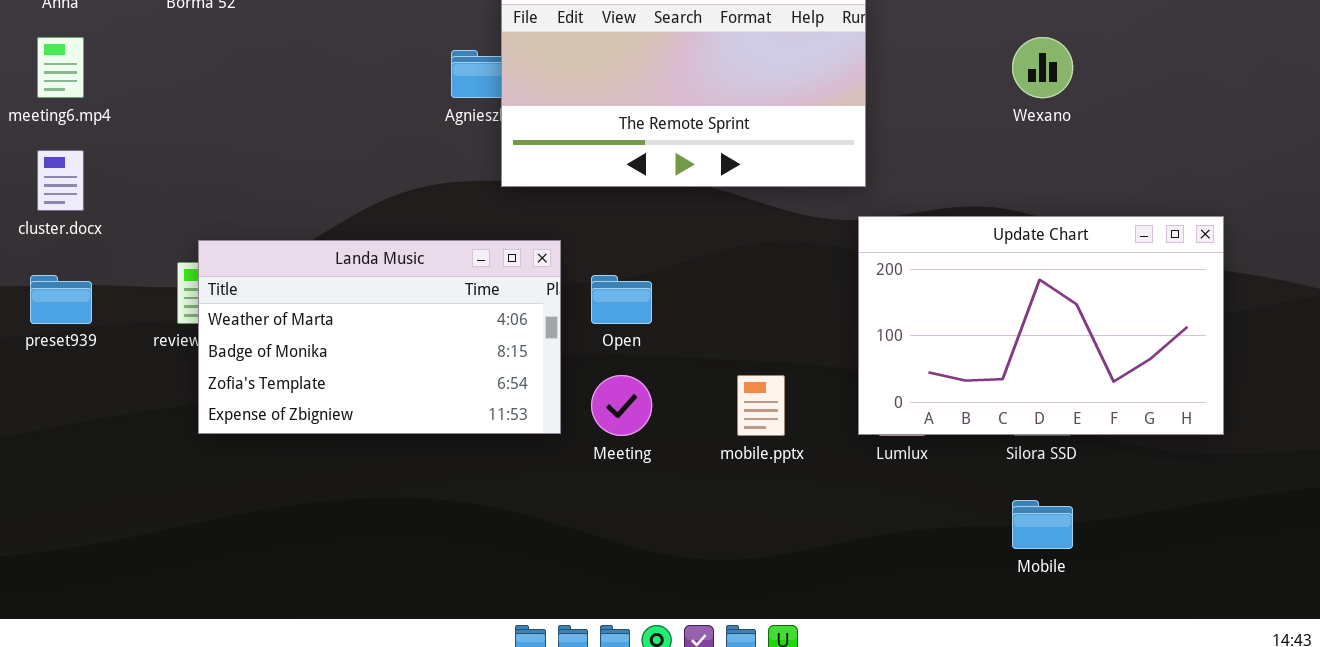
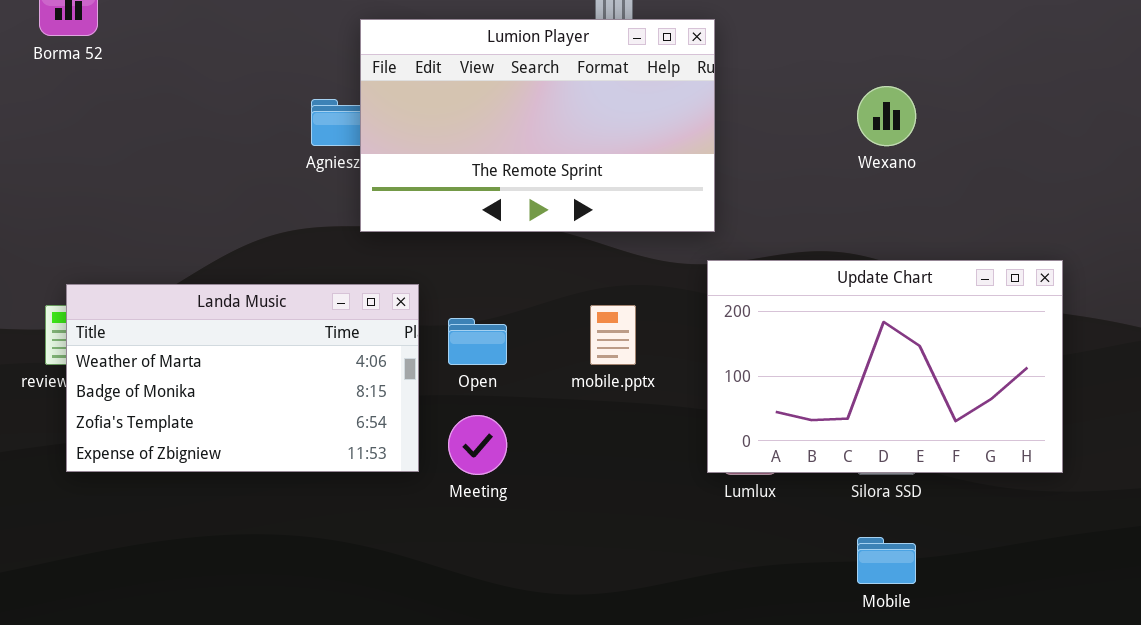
mobile.pptx: [737,375,785,436] -> [590,305,636,365], moved

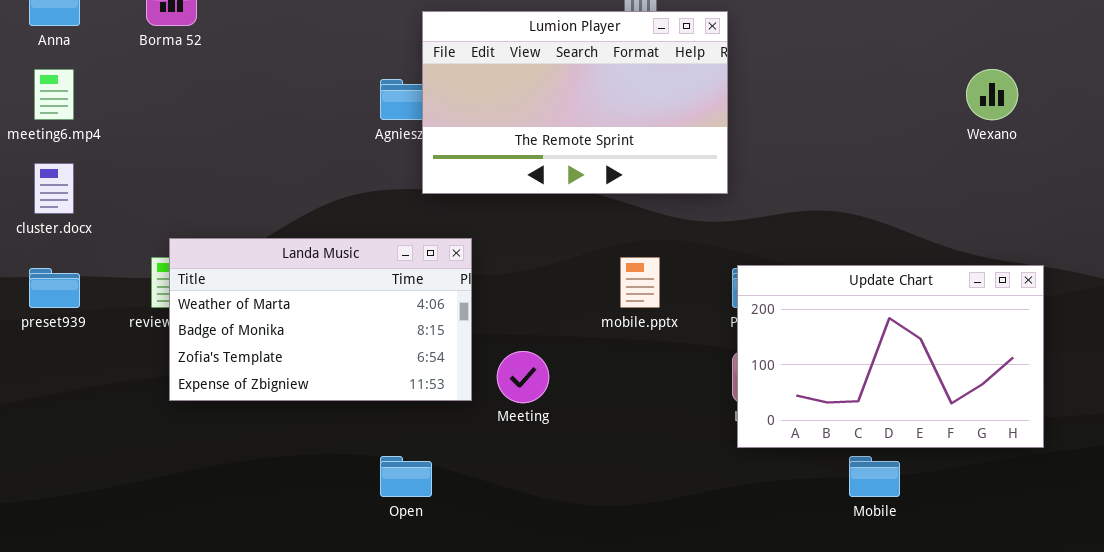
Wexano: [857,86,916,146] -> [966,69,1018,120], moved
Update Chart: [707,260,1063,473] -> [737,265,1044,448], moved
Open: [448,318,507,365] -> [380,456,432,497], moved

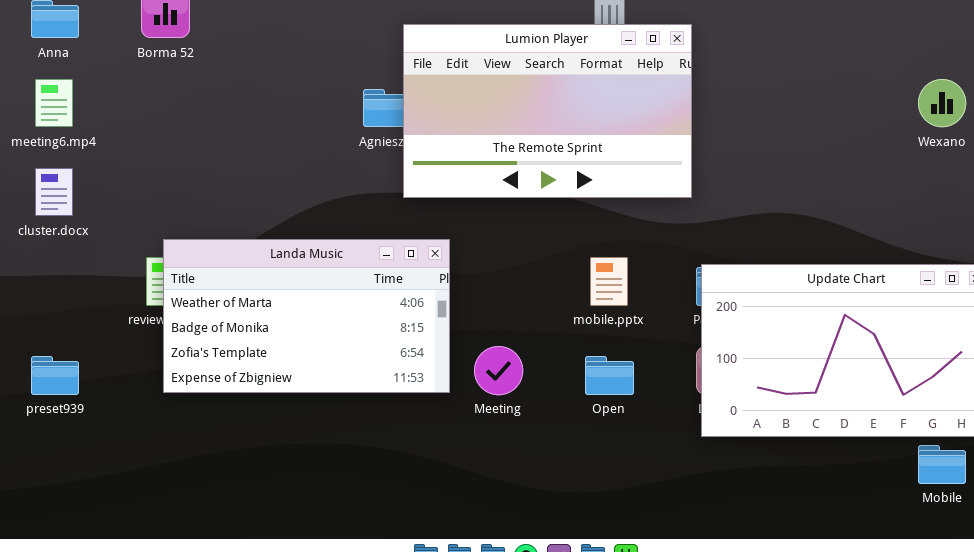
preset939: [29,268,80,308] -> [31,356,79,395], moved
Open: [380,456,432,497] -> [585,356,634,395], moved
Mobile: [849,456,900,497] -> [918,445,966,484], moved

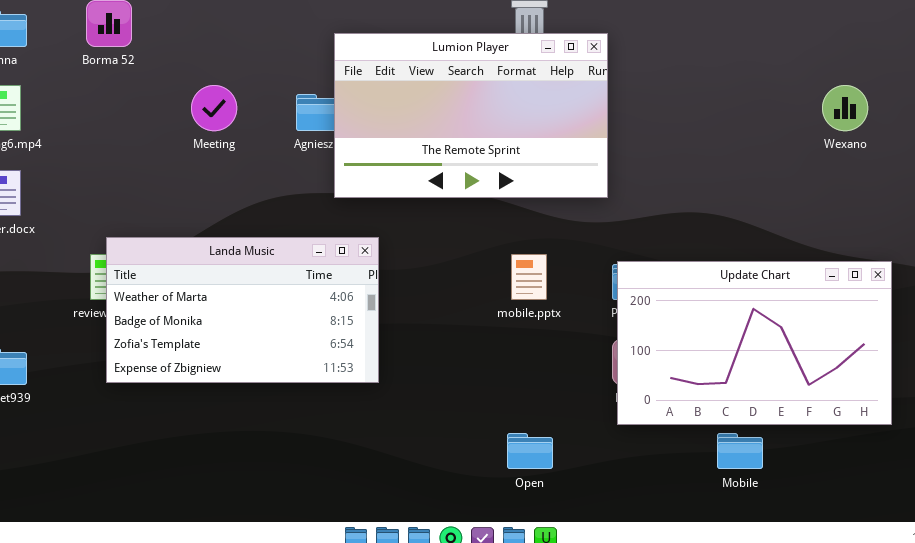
Meeting: [474,346,523,395] -> [191,85,237,131], moved
Open: [585,356,634,395] -> [507,433,553,469], moved
Mobile: [918,445,966,484] -> [717,433,763,469], moved

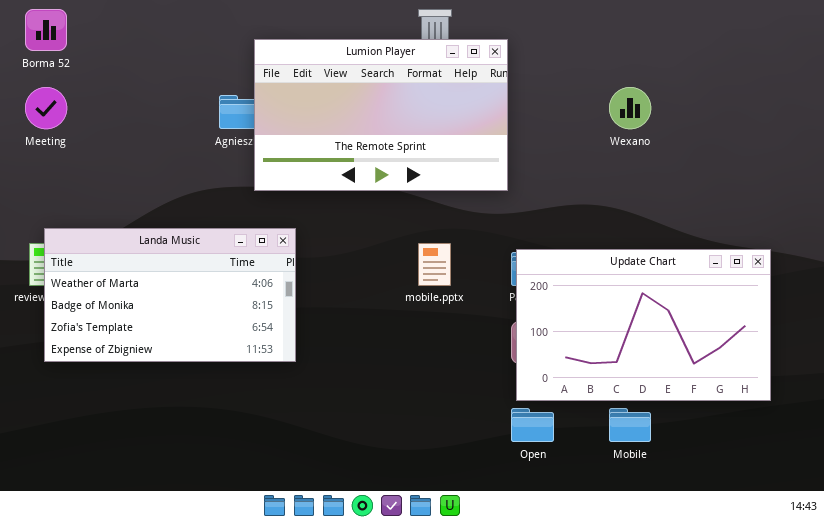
Meeting: [191,85,237,131] -> [25,87,67,129], moved
Wexano: [822,85,868,131] -> [609,87,651,129], moved
Open: [507,433,553,469] -> [511,408,554,442], moved

